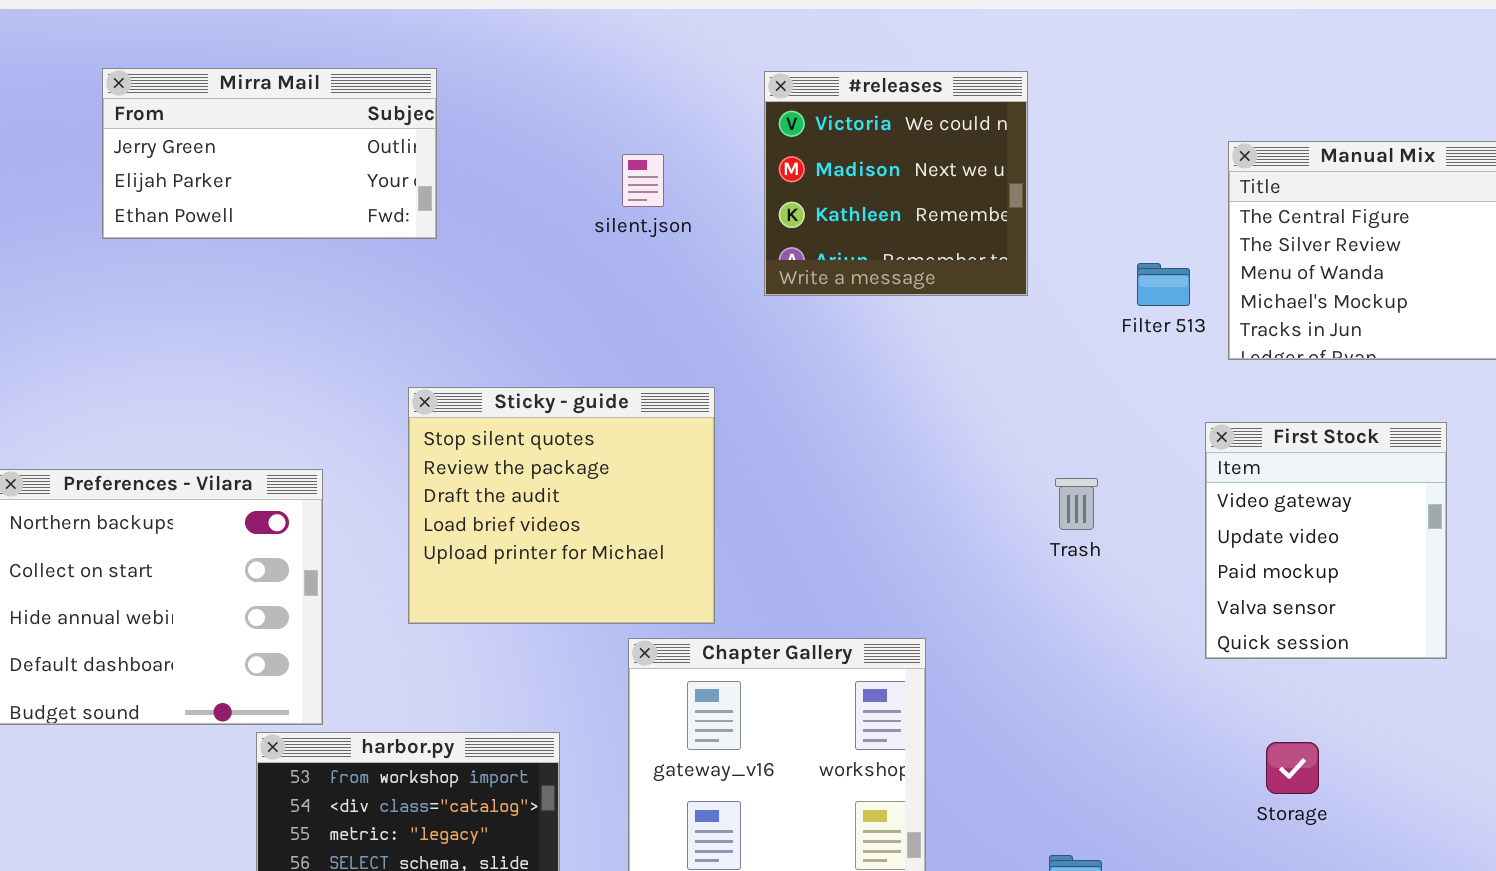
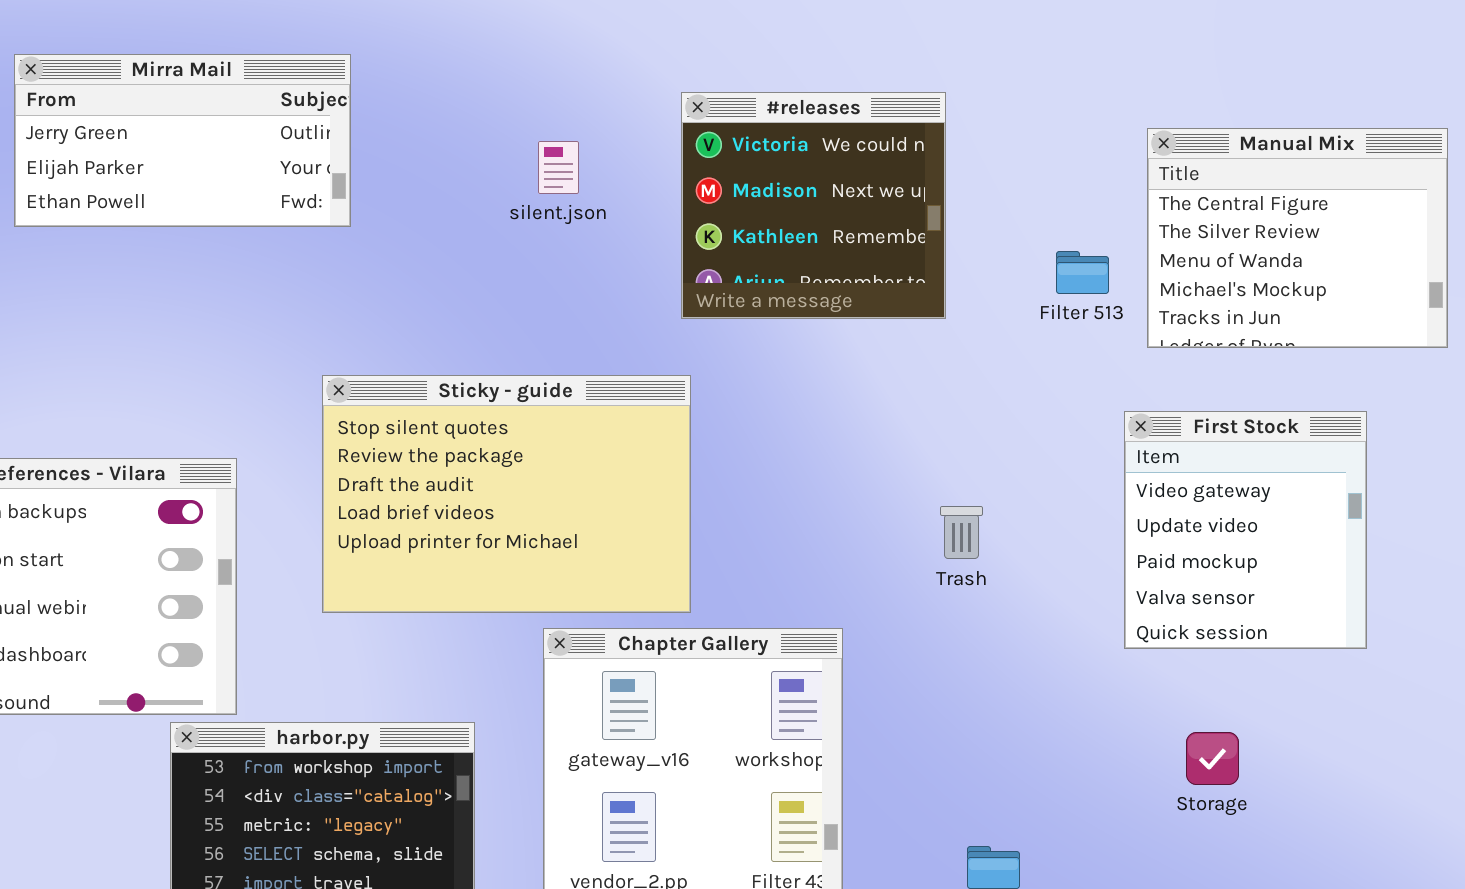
#releases: [764,71,1028,296] -> [681,92,946,319], moved
Sticky - guide: [408,387,715,624] -> [322,375,691,613], resized
Trash: [1055,478,1098,530] -> [940,506,983,559], moved

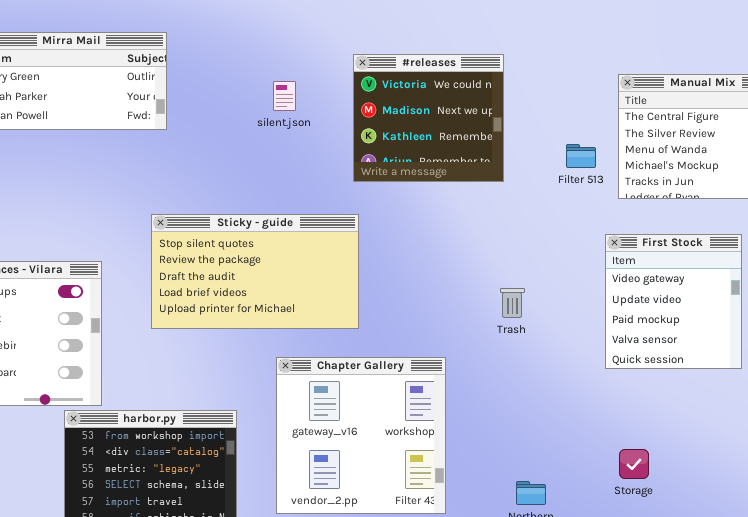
Sticky - guide: [322,375,691,613] -> [151,214,359,329], resized
Storage: [1186,732,1239,785] -> [619,449,649,479], moved

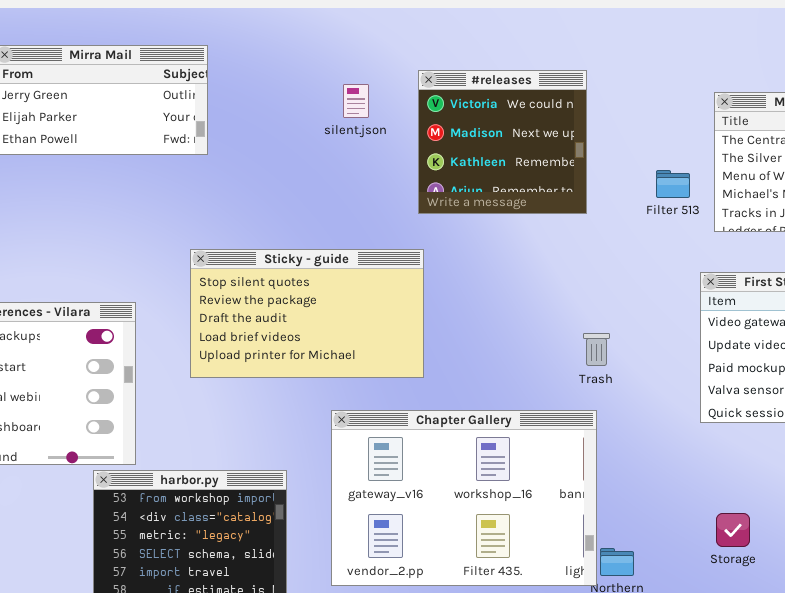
silent.json: [273,81,296,111] -> [343,84,369,118], moved
Chapter Gallery: [276,357,446,514] -> [331,410,597,586], resized

